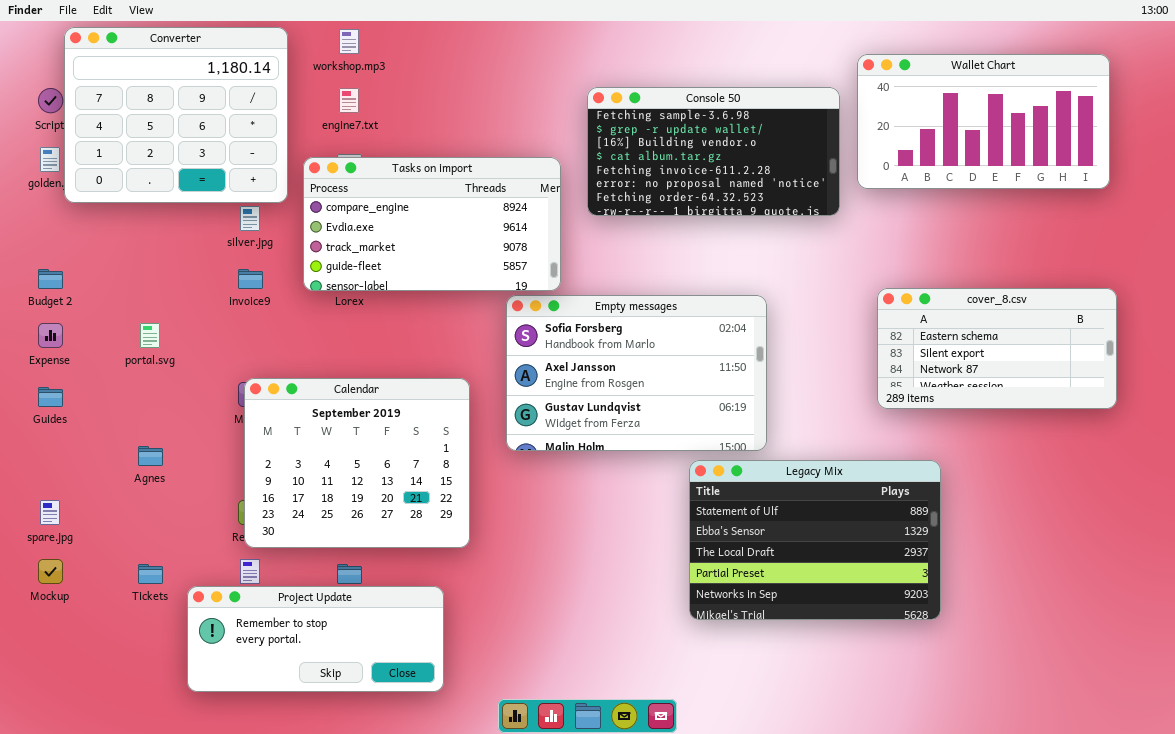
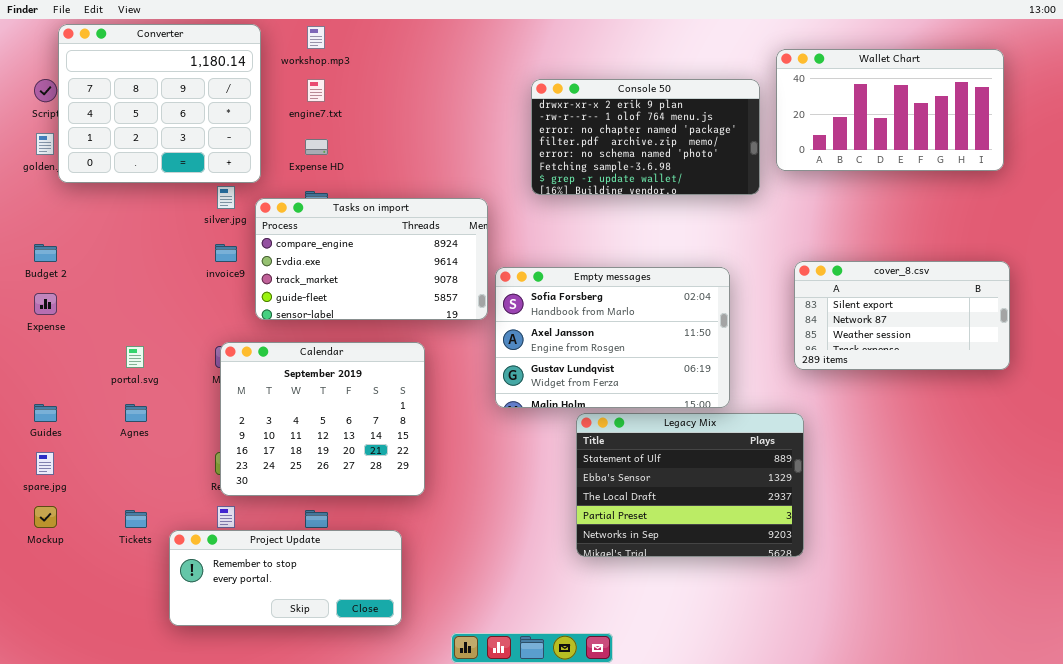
Console 50: [587,87,840,216] -> [531,79,760,195], scrolled up 5 rows
Tasks on import: [303,157,561,291] -> [255,198,488,320], moved
cover_8.csv: [877,288,1117,409] -> [794,261,1010,370], scrolled down 1 row
Empty messages: [506,295,767,451] -> [495,267,730,408], moved
portal.svg: [140,323,160,348] -> [126,346,144,368], moved
Guides: [38,387,63,407] -> [34,404,57,422], moved
Legacy Mix: [689,460,941,620] -> [576,413,804,557], moved

